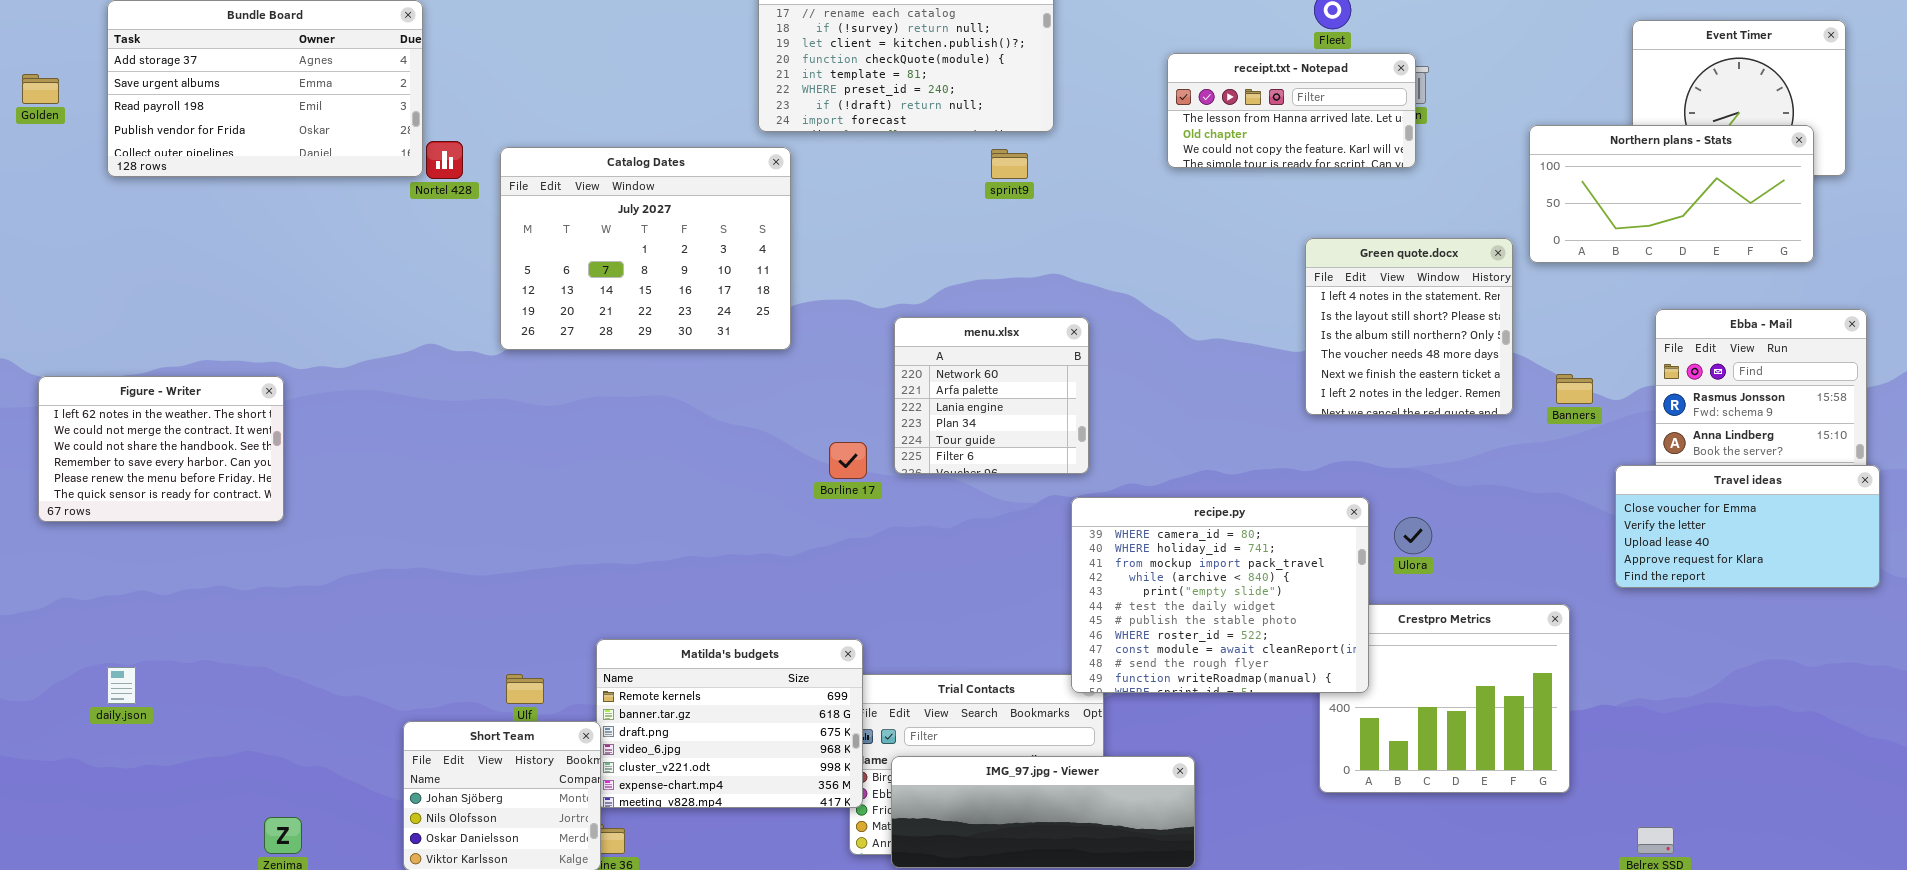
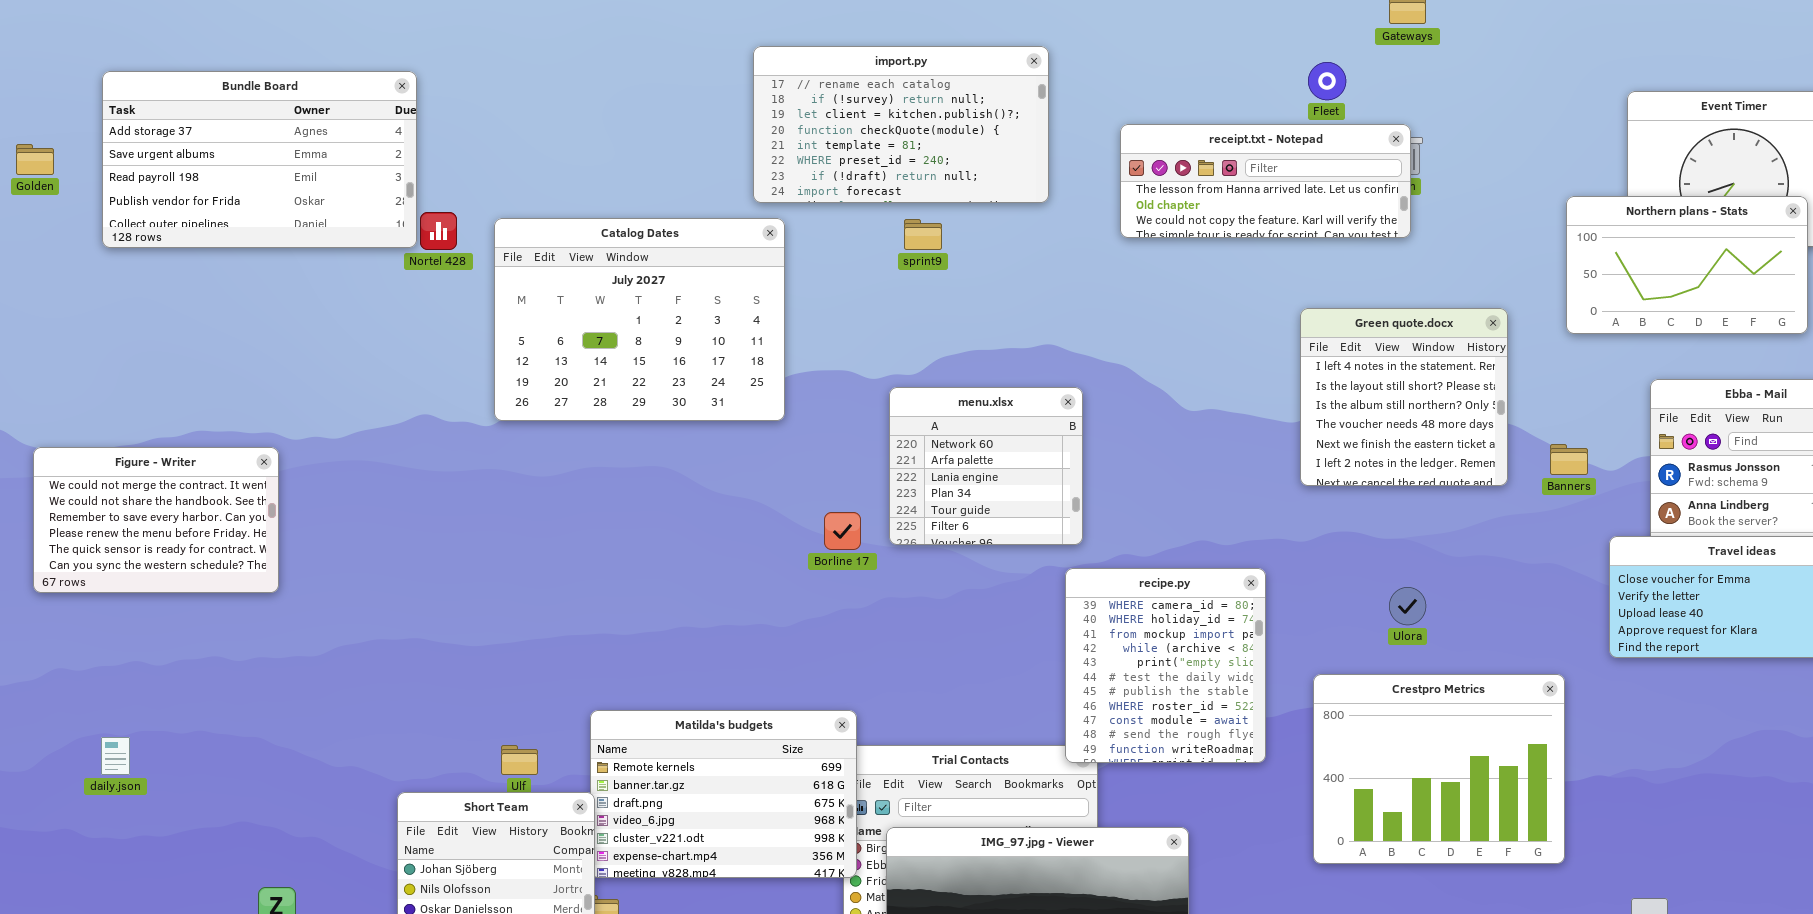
receipt.txt - Notepad: [1167,53,1416,168] -> [1120,124,1411,238], resized
Northern plans - Stats: [1529,125,1814,263] -> [1566,196,1808,334], resized
sprint9: [991,149,1028,179] -> [904,219,942,250], moved
Figure - Writer: [38,376,284,522] -> [33,447,279,593], scrolled down 1 row
recipe.py: [1071,497,1369,693] -> [1065,568,1266,763], resized

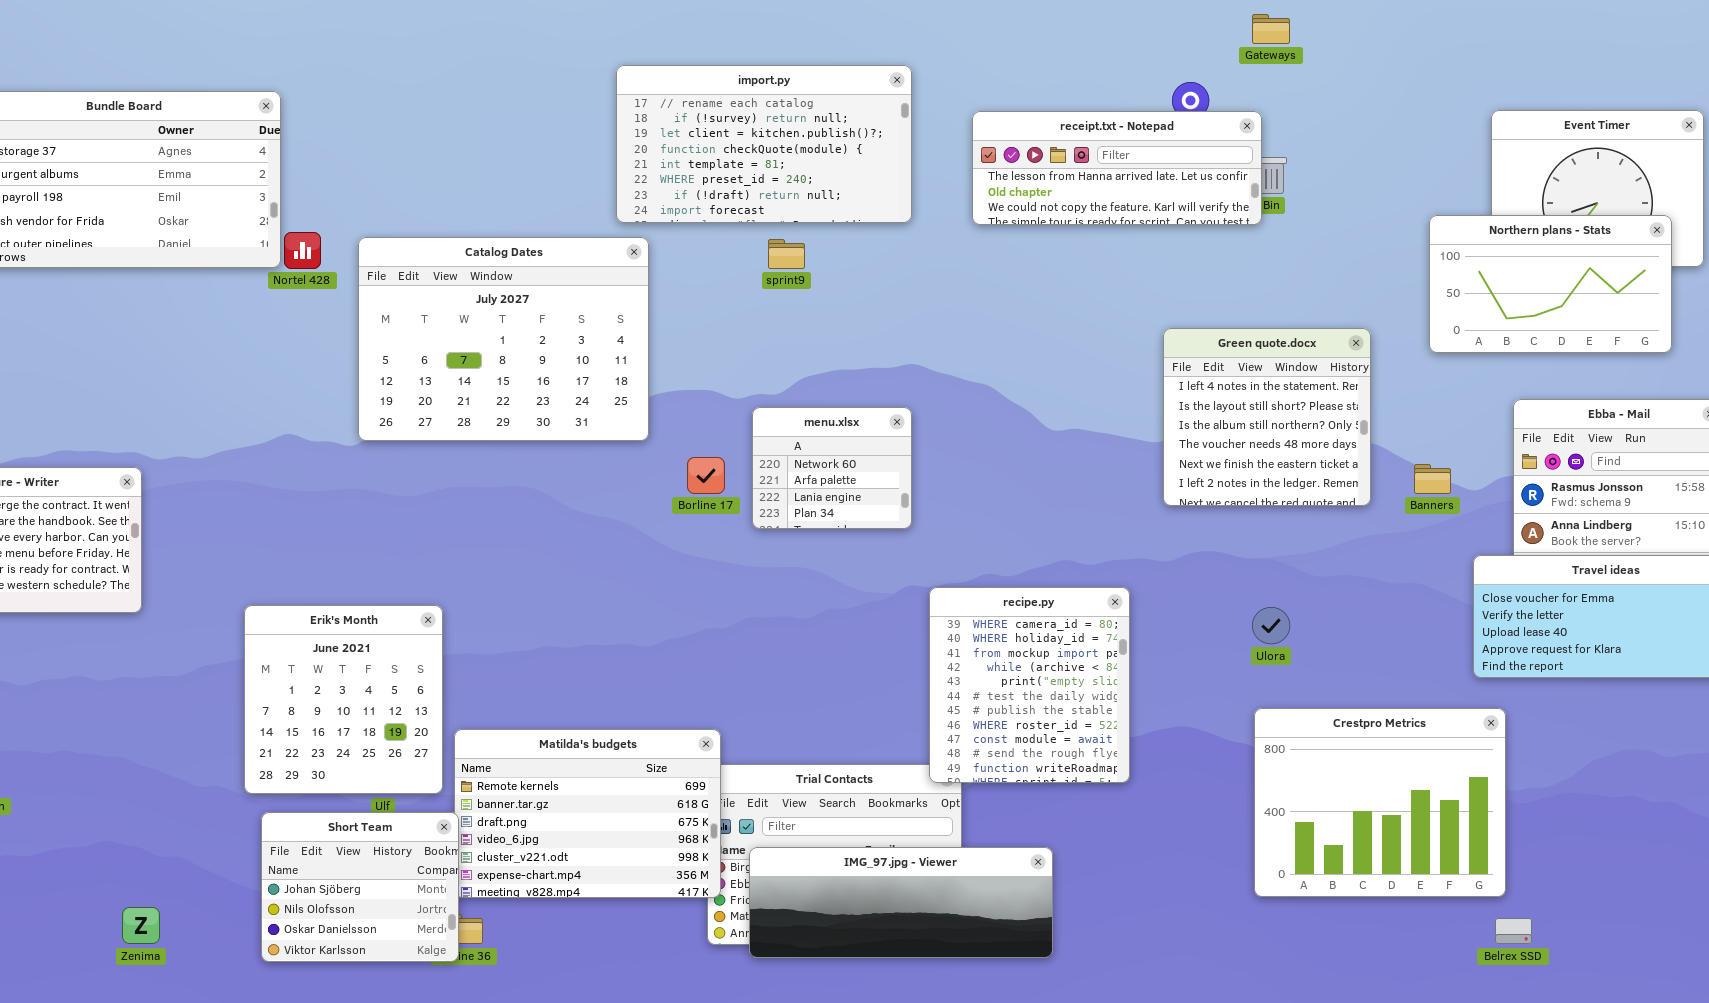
receipt.txt - Notepad: [1120,124,1411,238] -> [972,111,1262,225], moved
menu.xlsx: [889,387,1083,545] -> [752,407,912,529], resized
Borline 17: [824,512,861,550] -> [687,457,725,494], moved
Erik's Month: none -> [244,605,443,794], opened
Crestpro Metrics: [1313,674,1565,864] -> [1254,708,1506,897], moved

